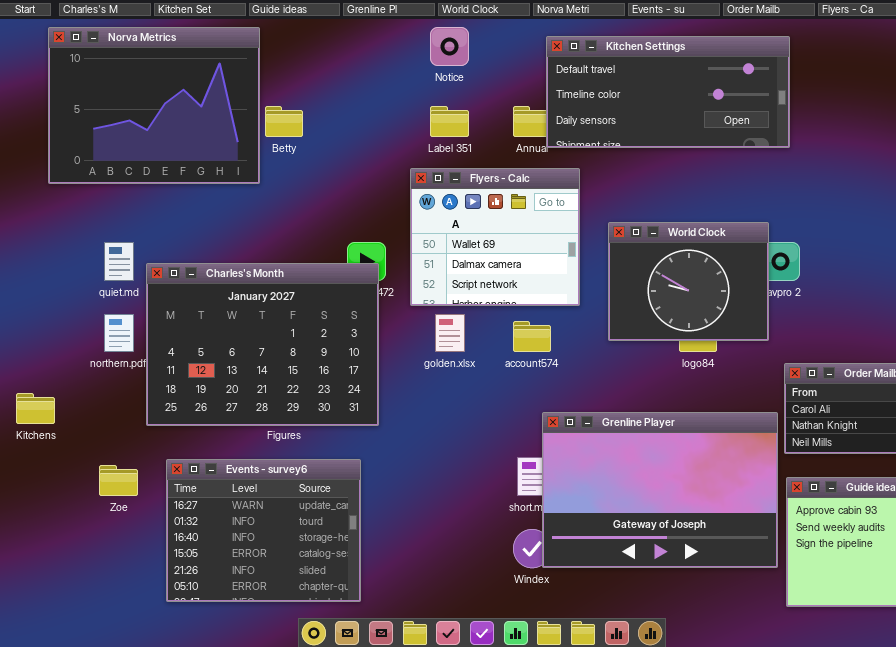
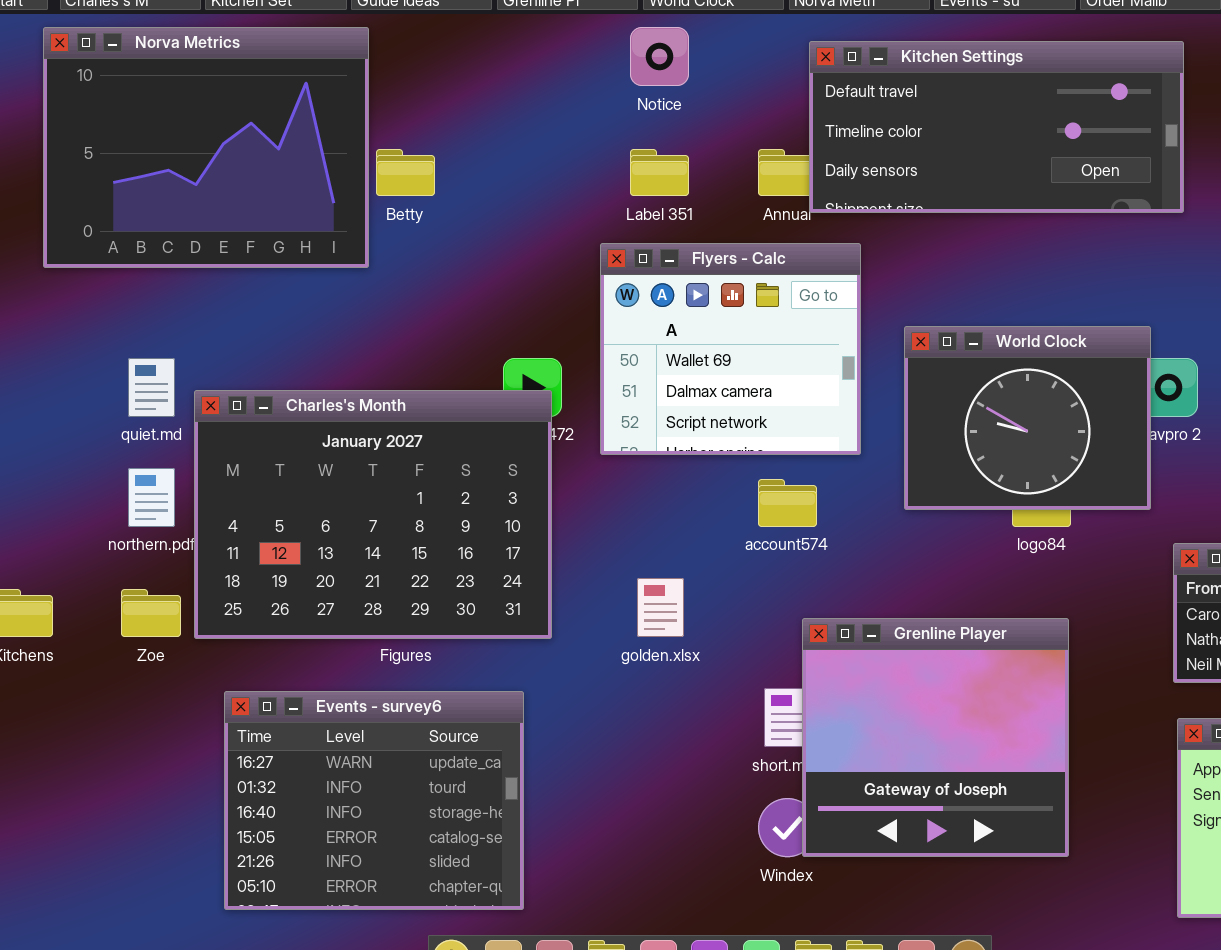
golden.xlsx: [435,314,465,352] -> [637,578,684,637], moved
Grenline Player: [542,412,778,568] -> [802,618,1069,857], resized
Zoe: [99,465,138,496] -> [121,589,181,637], moved

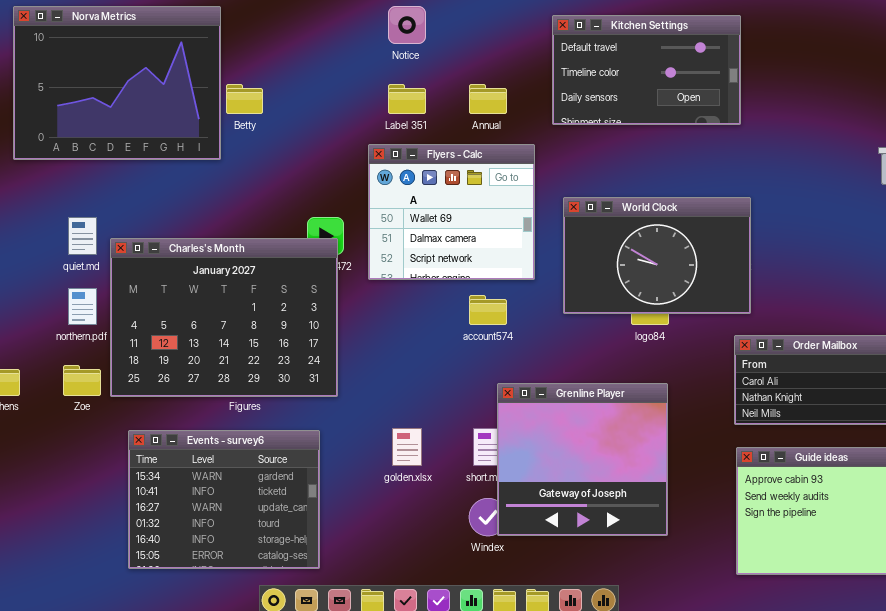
Kitchen Settings: [809,41,1184,213] -> [552,15,741,125], resized
World Clock: [904,326,1151,510] -> [563,197,751,314], resized
golden.xlsx: [637,578,684,637] -> [392,428,422,466], moved
Events - survey6: [224,691,524,910] -> [128,430,320,569], scrolled up 2 rows

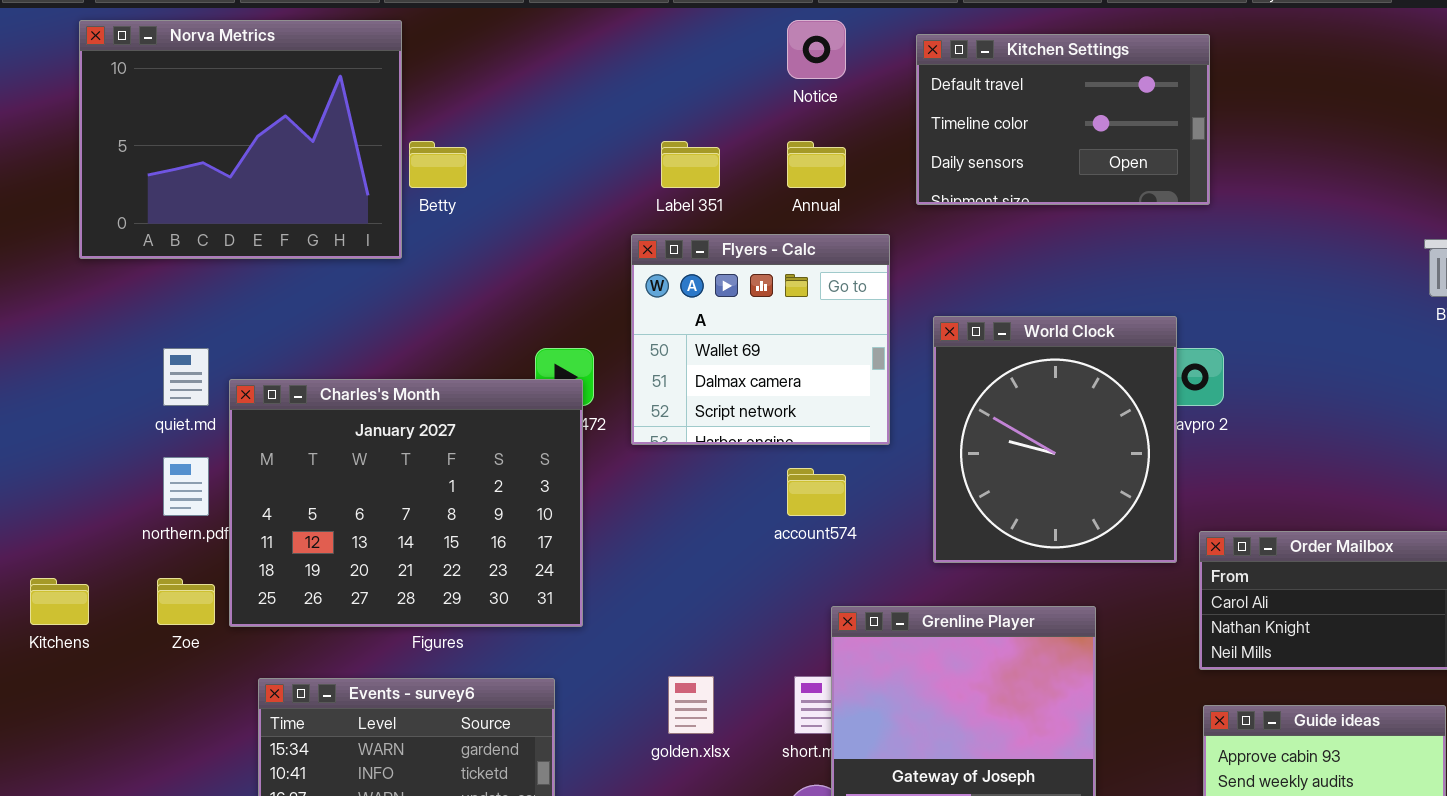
Notice: [388,6,426,44] -> [787,20,846,79], moved
World Clock: [563,197,751,314] -> [933,316,1177,563], resized

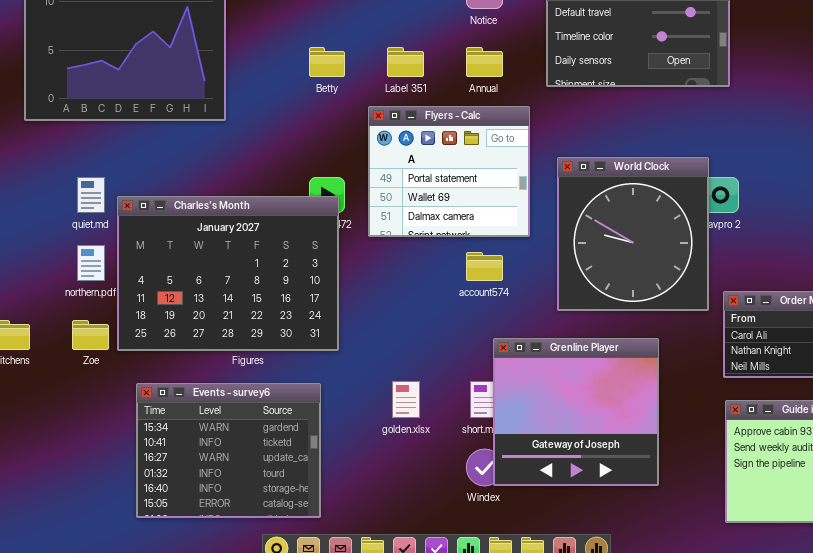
Betty: [409,141,467,188] -> [309,47,345,77], moved
Flyers - Calc: [631,234,890,445] -> [368,106,530,237], scrolled up 1 row

